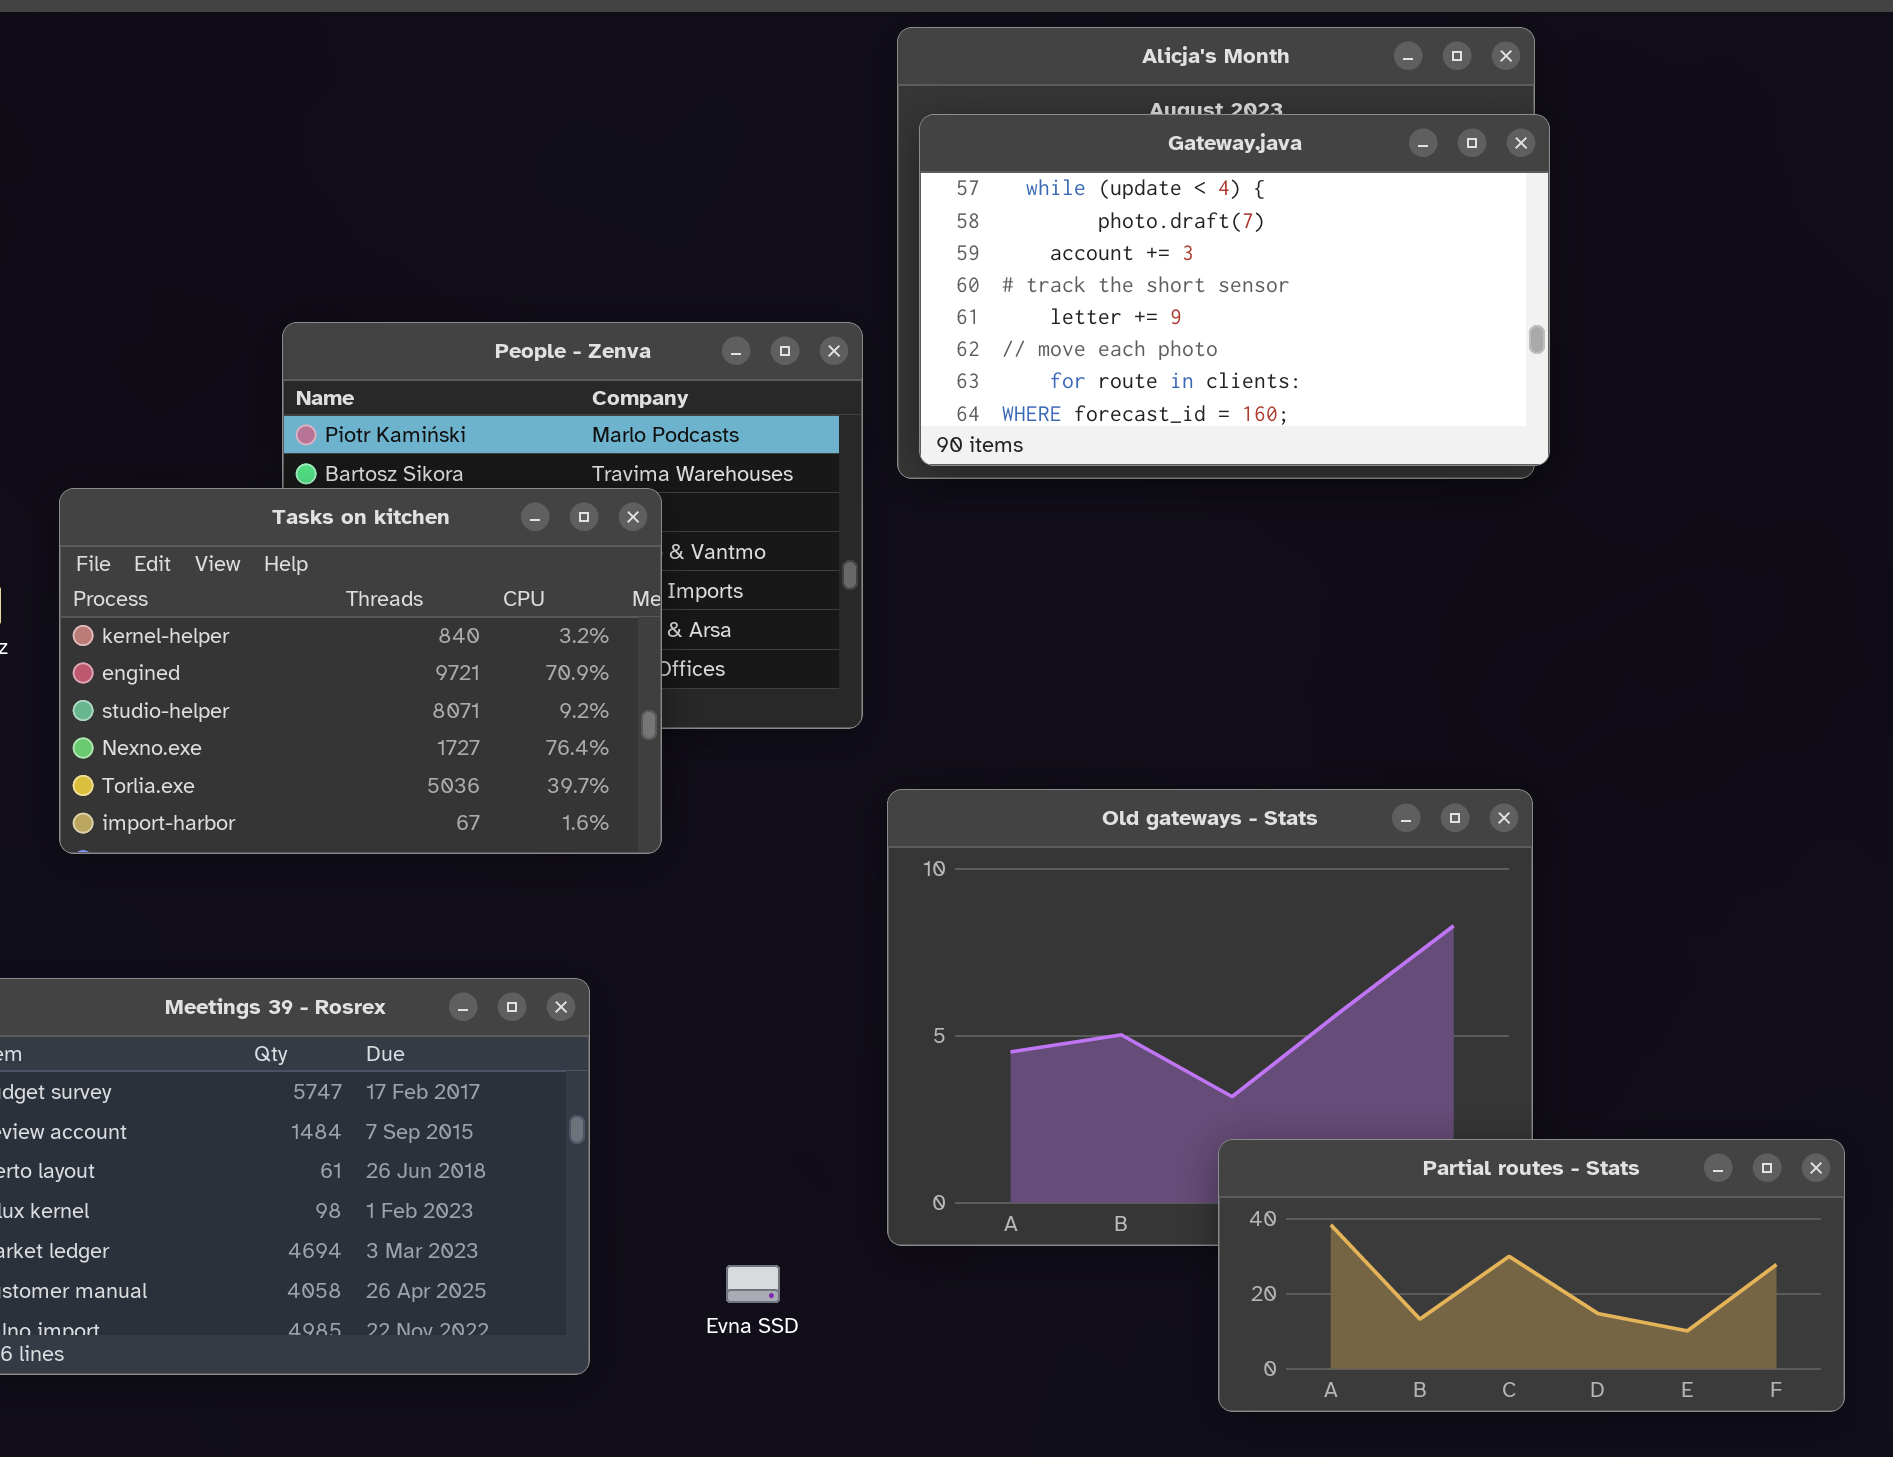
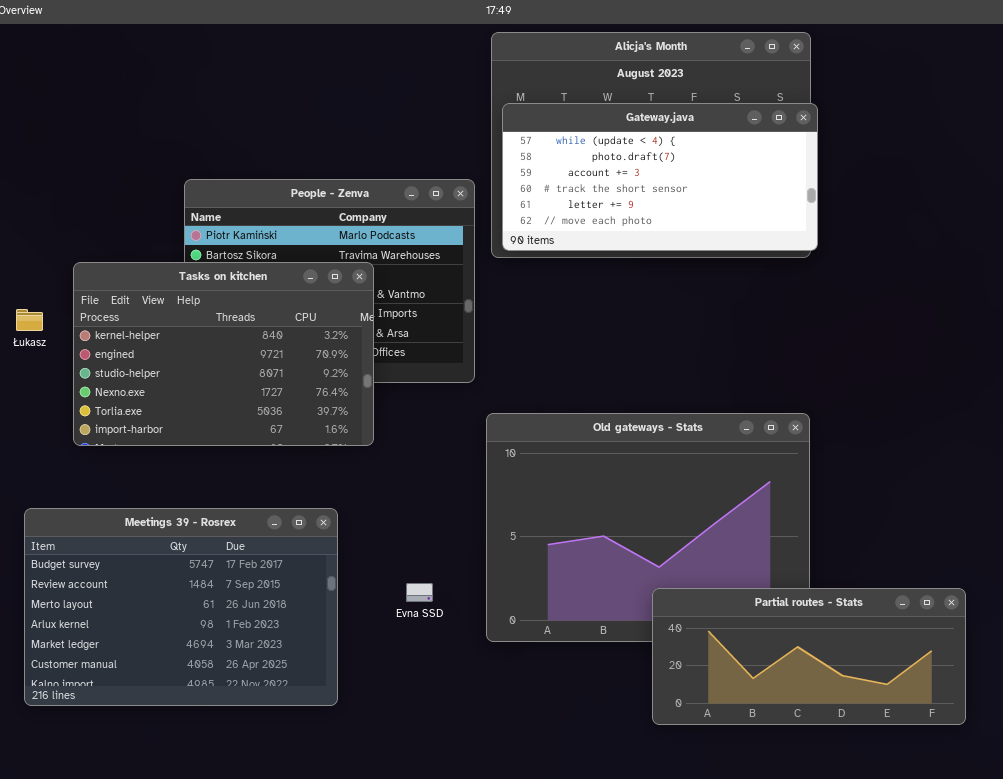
Gateway.java: [919,114,1550,466] -> [502,103,818,251], resized
Evna SSD: [726,1265,780,1303] -> [406,583,433,602], moved

